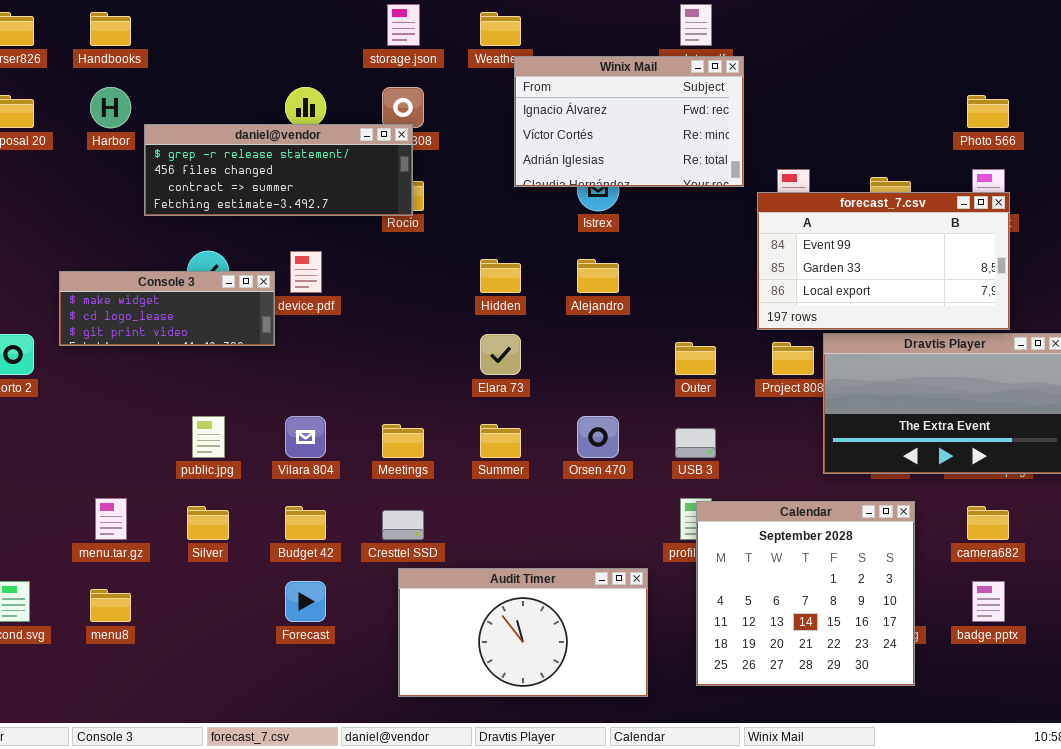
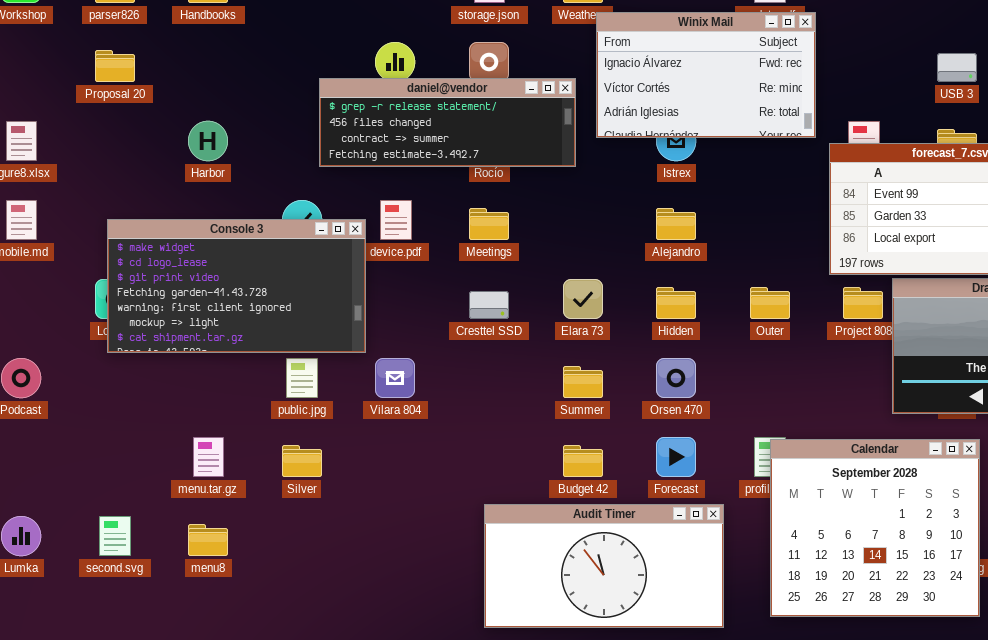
Harbor: [90,87,131,128] -> [188,121,228,161], moved
daniel@vendor: [144,124,413,216] -> [319,78,576,167], moved
Hidden: [480,259,521,293] -> [656,287,696,319], moved
Console 3: [59,271,275,346] -> [107,219,366,353], resized
Meetings: [382,424,424,458] -> [469,208,509,240], moved
USB 3: [675,428,716,458] -> [937,53,977,82], moved
Budget 42: [285,506,326,540] -> [563,445,603,477], moved
Cresttel SSD: [382,510,424,540] -> [469,291,509,319], moved
Forecast: [285,581,326,622] -> [656,437,696,477], moved

